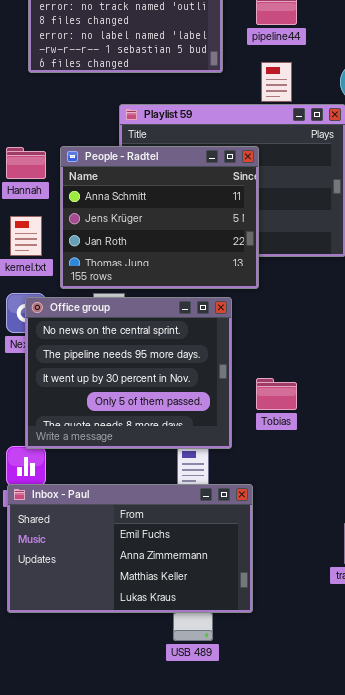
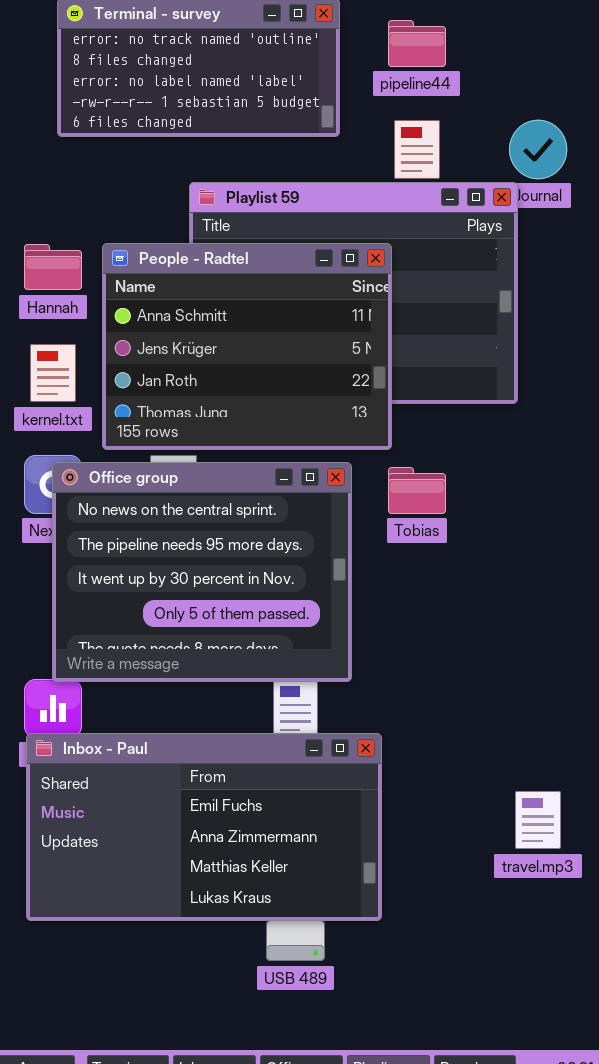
Tobias: [256,378,297,410] -> [388,467,446,514], moved

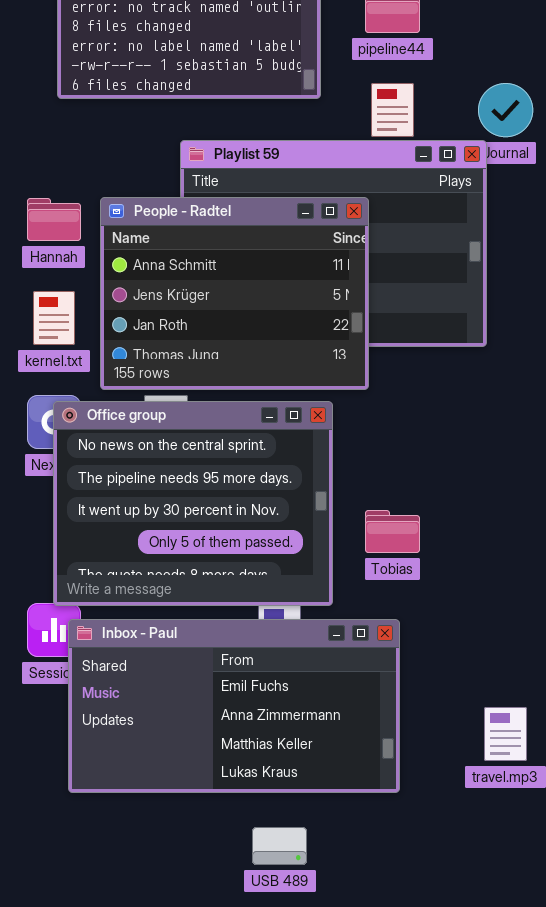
Tobias: [388,467,446,514] -> [365,510,420,553], moved
Inbox - Paul: [26,733,382,921] -> [68,619,400,793], moved

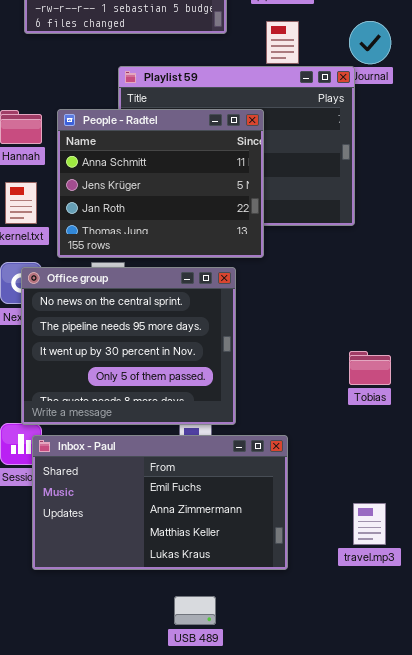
Tobias: [365,510,420,553] -> [349,351,391,385], moved

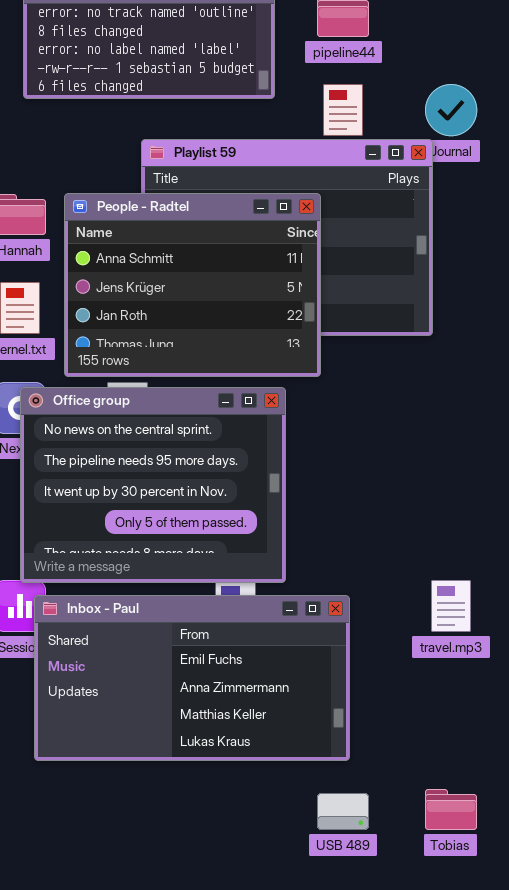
Tobias: [349,351,391,385] -> [425,789,477,830], moved
travel.mp3: [353,503,386,545] -> [431,580,471,632], moved
USB 489: [174,596,216,625] -> [317,793,369,830], moved

